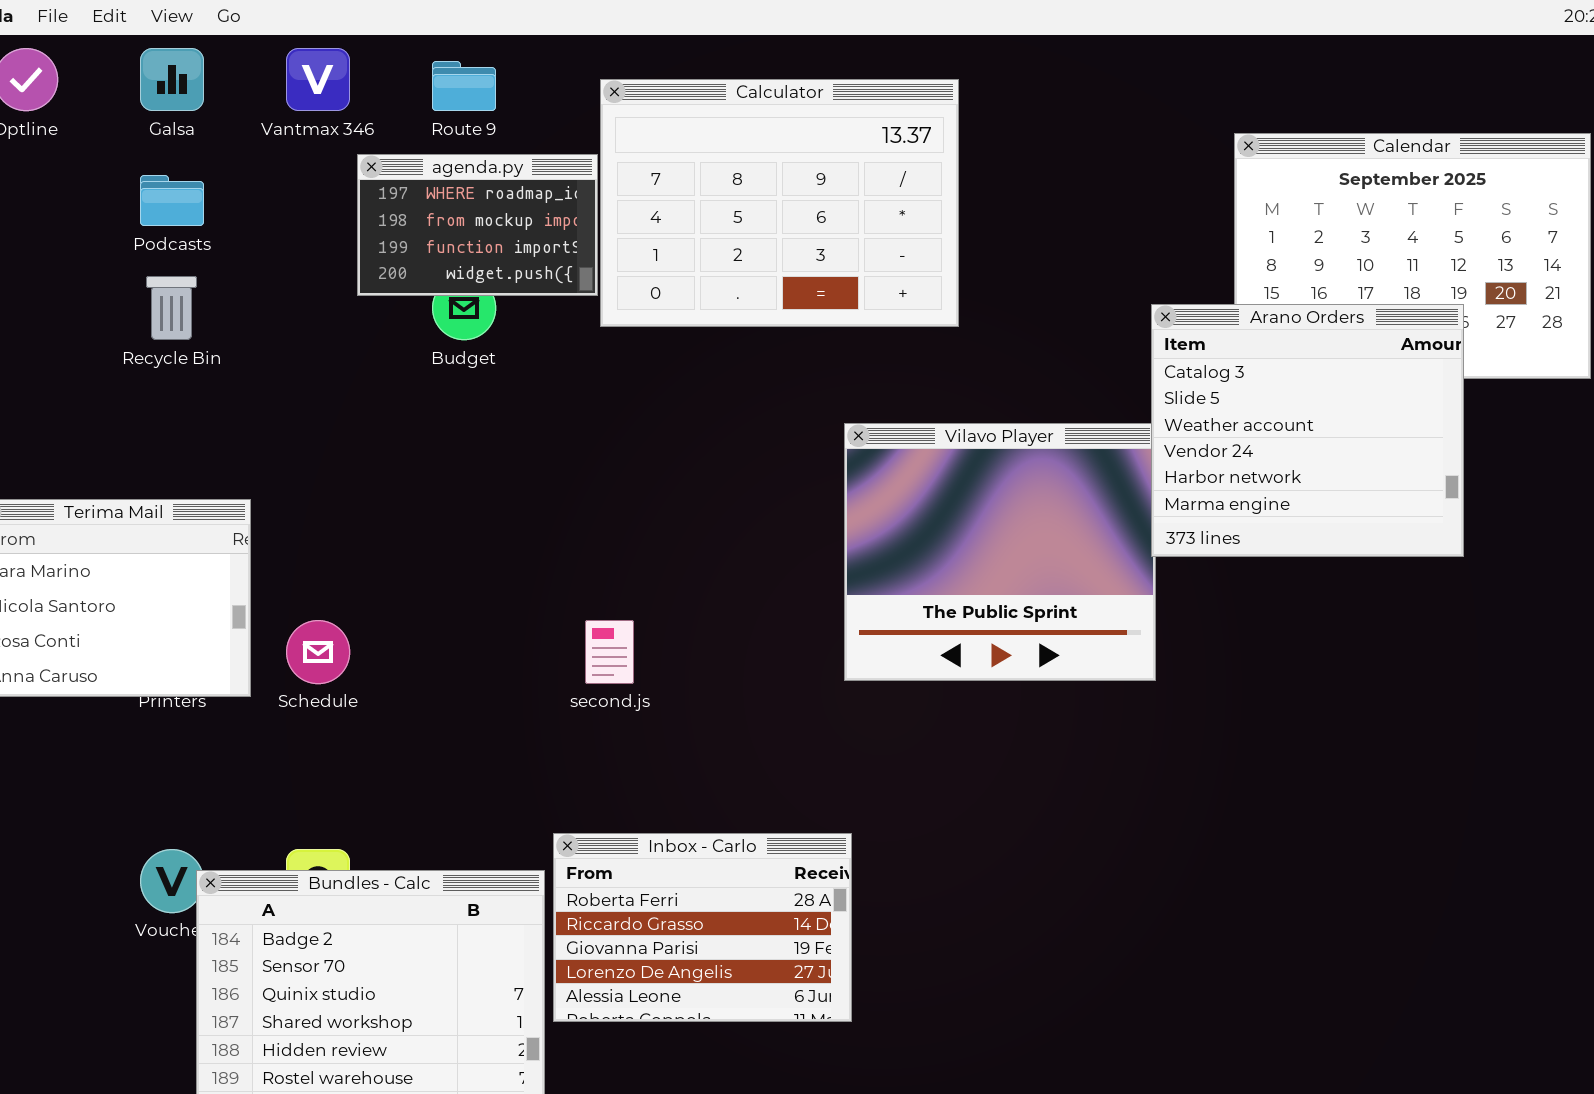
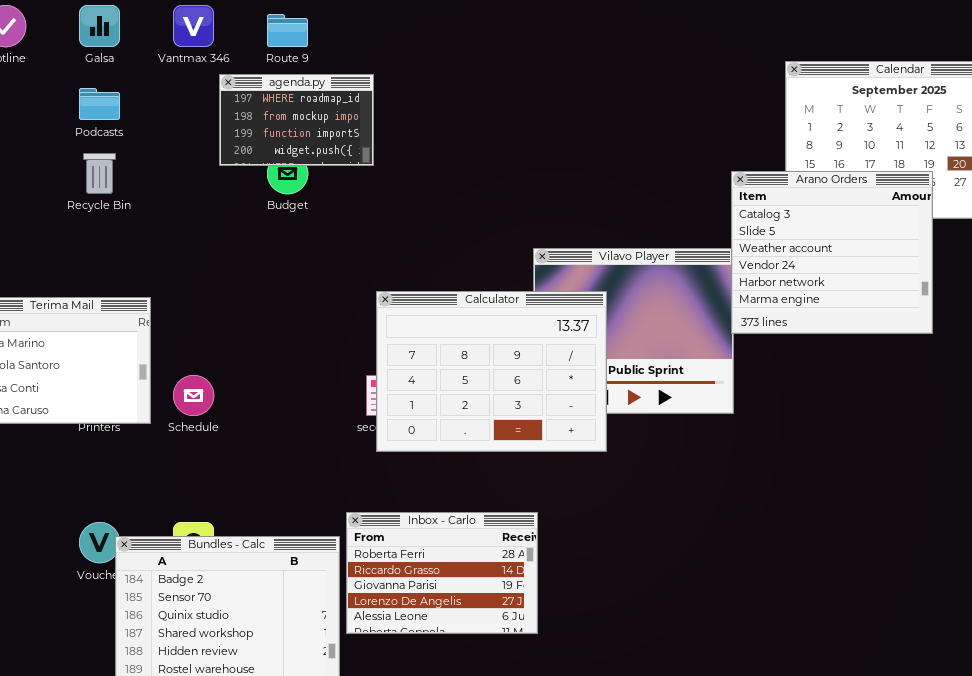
Calculator: [600,79,959,327] -> [376,291,607,452], moved

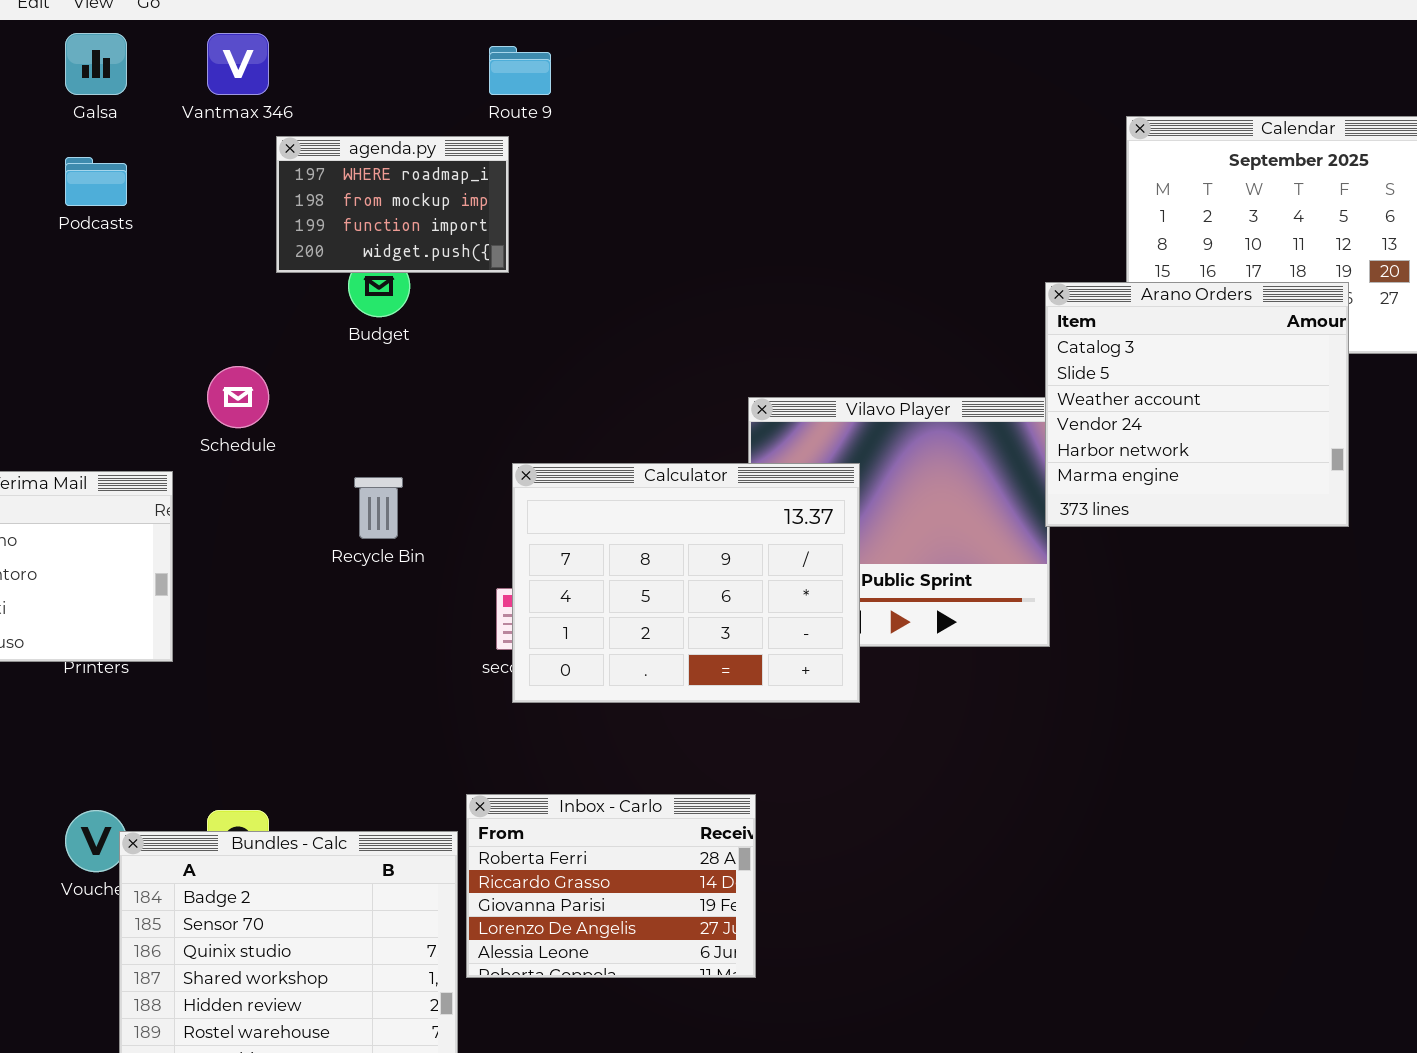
Route 9: [267,14,308,47] -> [489,46,551,95], moved
Recycle Bin: [83,153,116,194] -> [354,477,403,539], moved
Schedule: [173,375,214,416] -> [207,366,269,428], moved

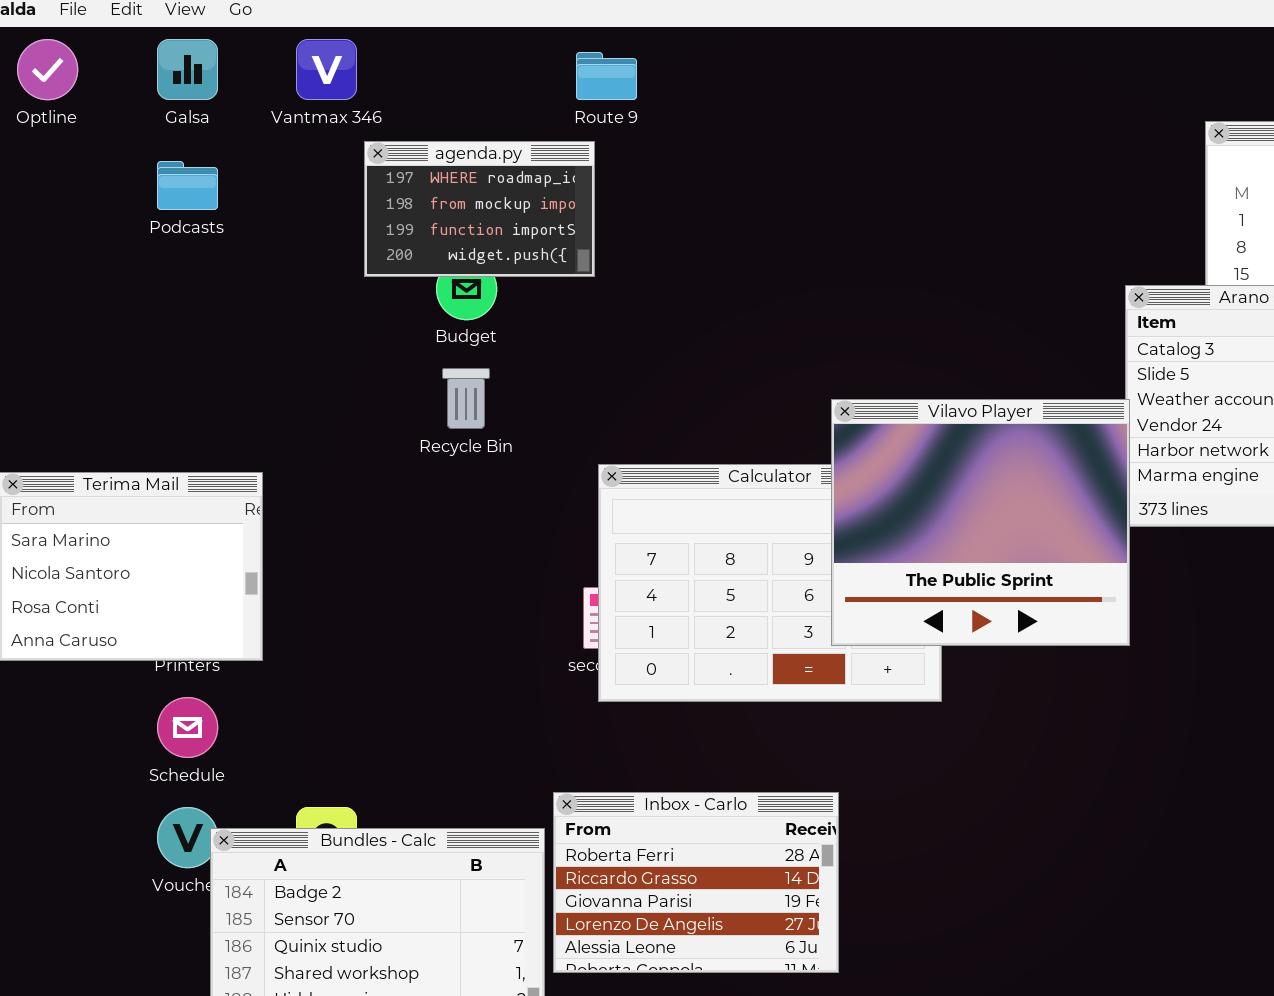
Schedule: [207,366,269,428] -> [157,697,218,758], moved
Vilavo Player: [748,397,1050,647] -> [831,399,1130,646], raised
Recycle Bin: [354,477,403,539] -> [442,368,490,429], moved

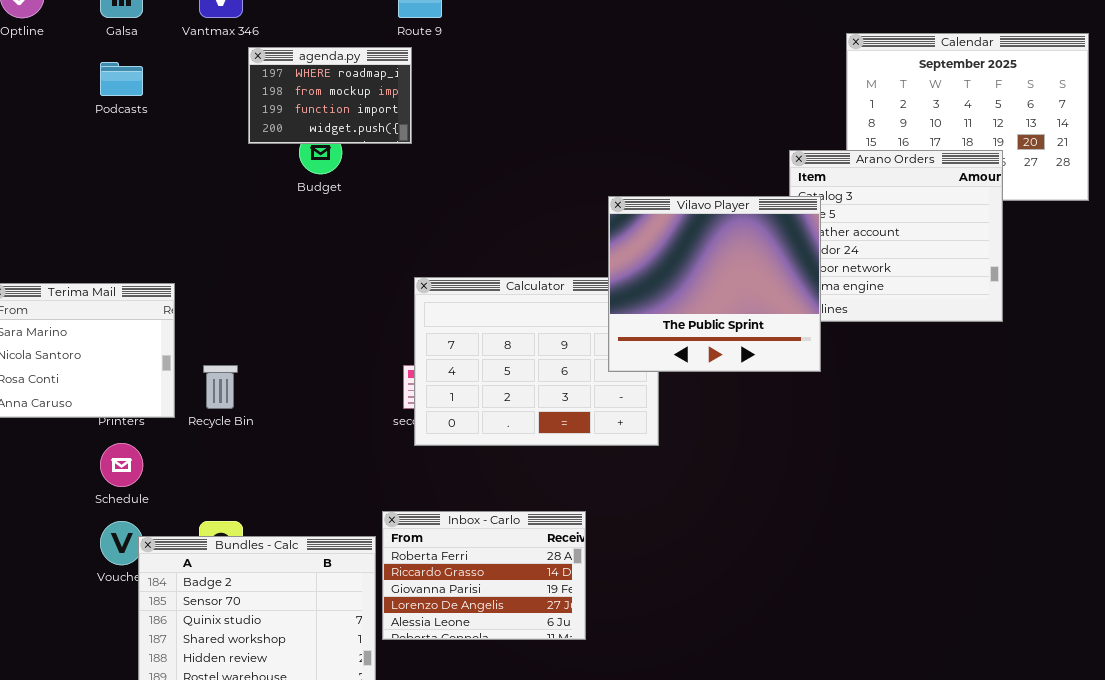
Recycle Bin: [442,368,490,429] -> [203,365,238,409], moved
Vilavo Player: [831,399,1130,646] -> [608,196,821,372], moved

